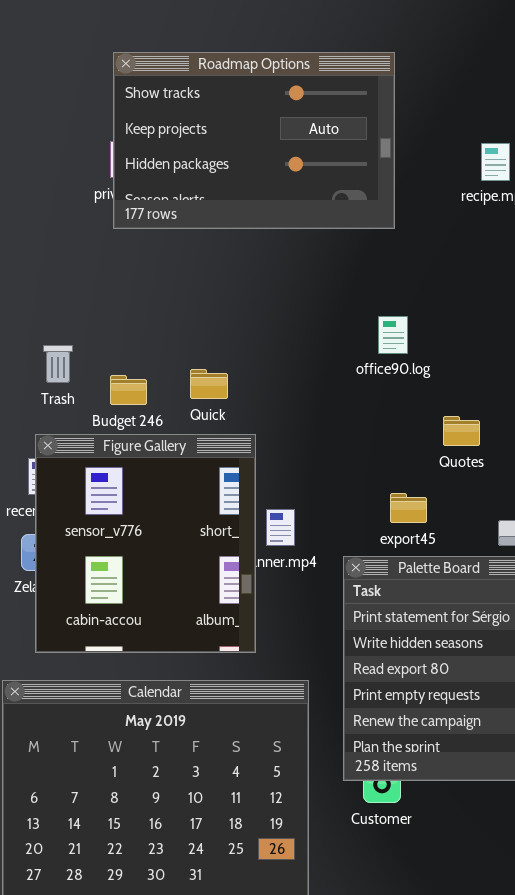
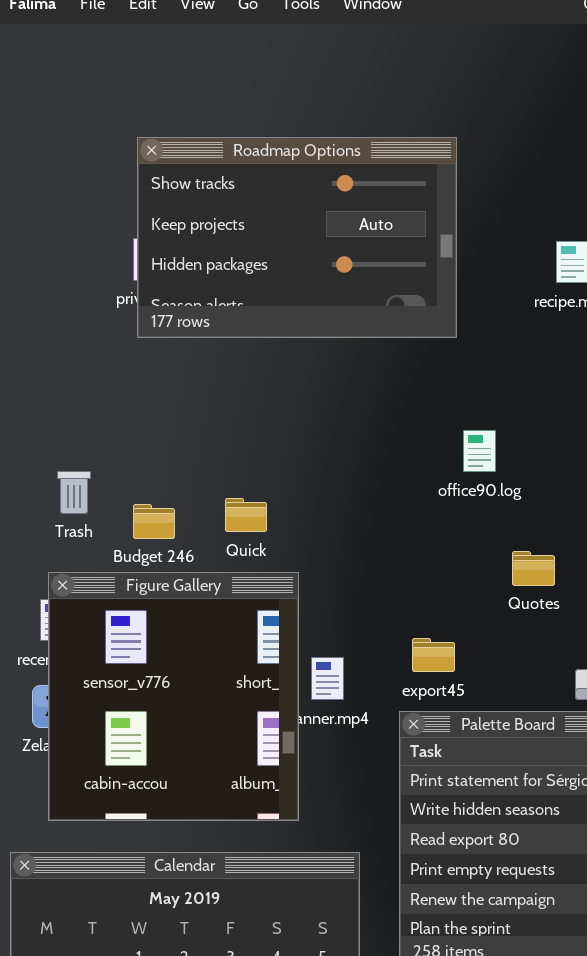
office90.log: [378,316,408,354] -> [463,430,496,472], moved
export45: [390,493,427,523] -> [412,638,455,672], moved

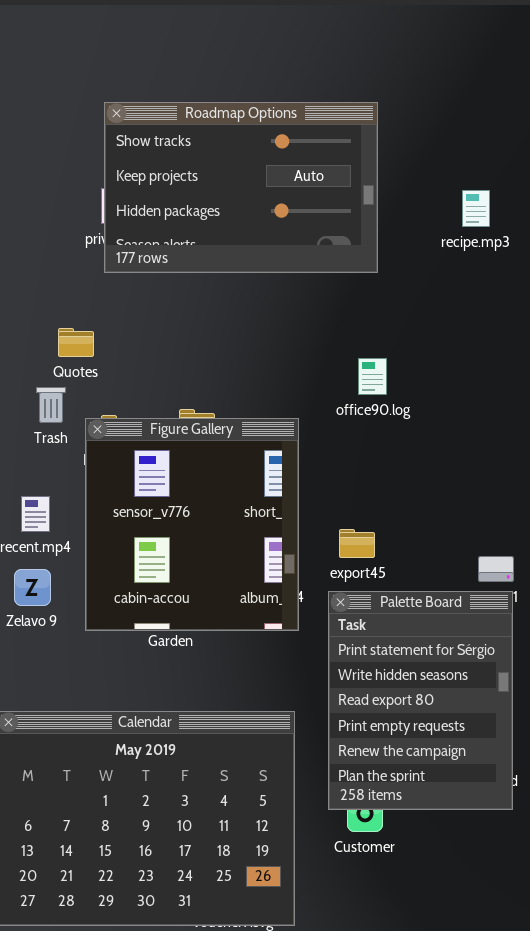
office90.log: [463,430,496,472] -> [358,358,387,395], moved
Quotes: [512,551,555,586] -> [58,328,94,357], moved
Figure Gallery: [48,572,299,821] -> [85,418,299,631], moved

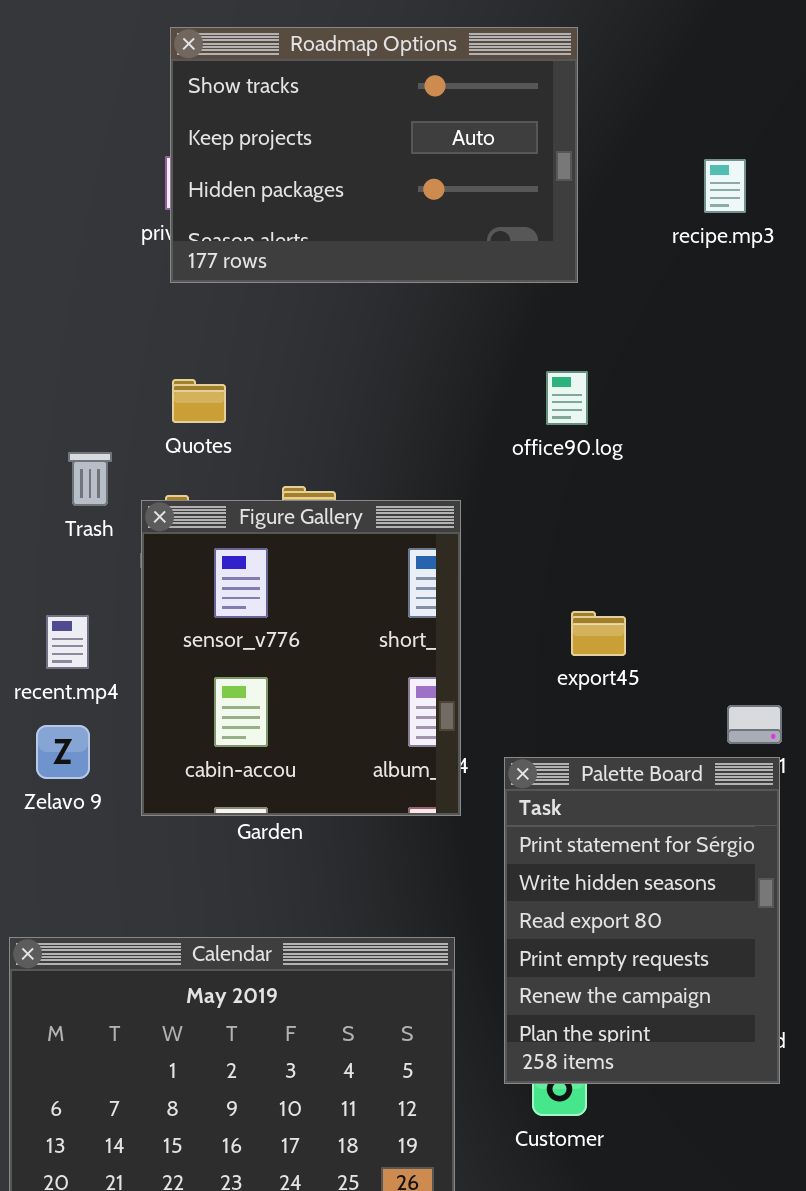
Quotes: [58,328,94,357] -> [172,379,226,423], moved
office90.log: [358,358,387,395] -> [546,371,588,425], moved
export45: [339,529,375,558] -> [571,611,626,656], moved

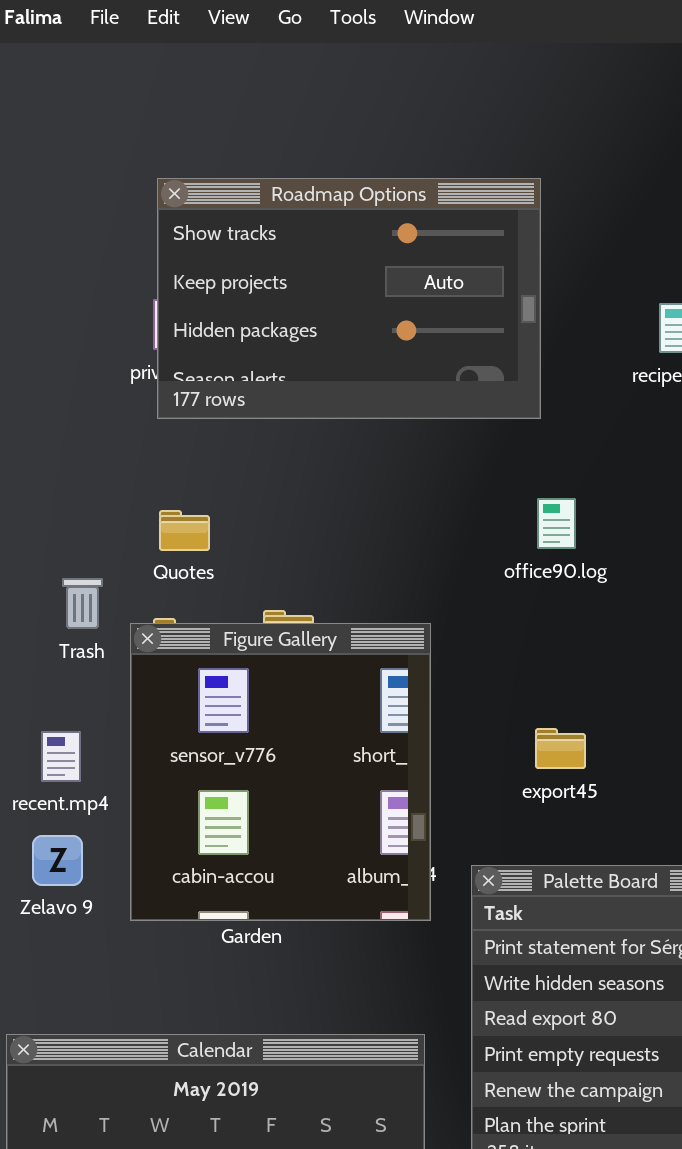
office90.log: [546,371,588,425] -> [537,498,576,549], moved

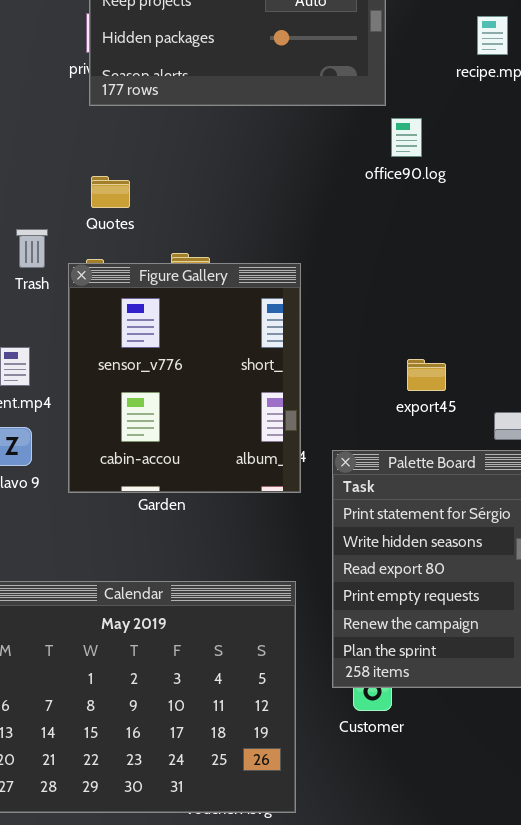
office90.log: [537,498,576,549] -> [391,118,422,157], moved
export45: [535,728,586,769] -> [407,359,446,391], moved

